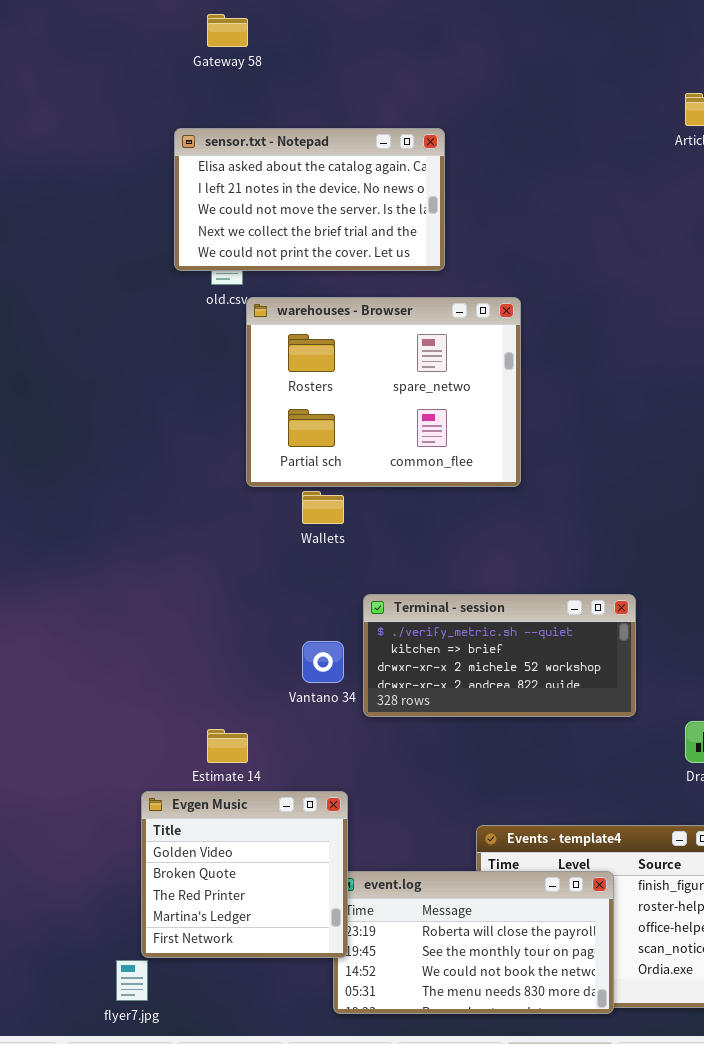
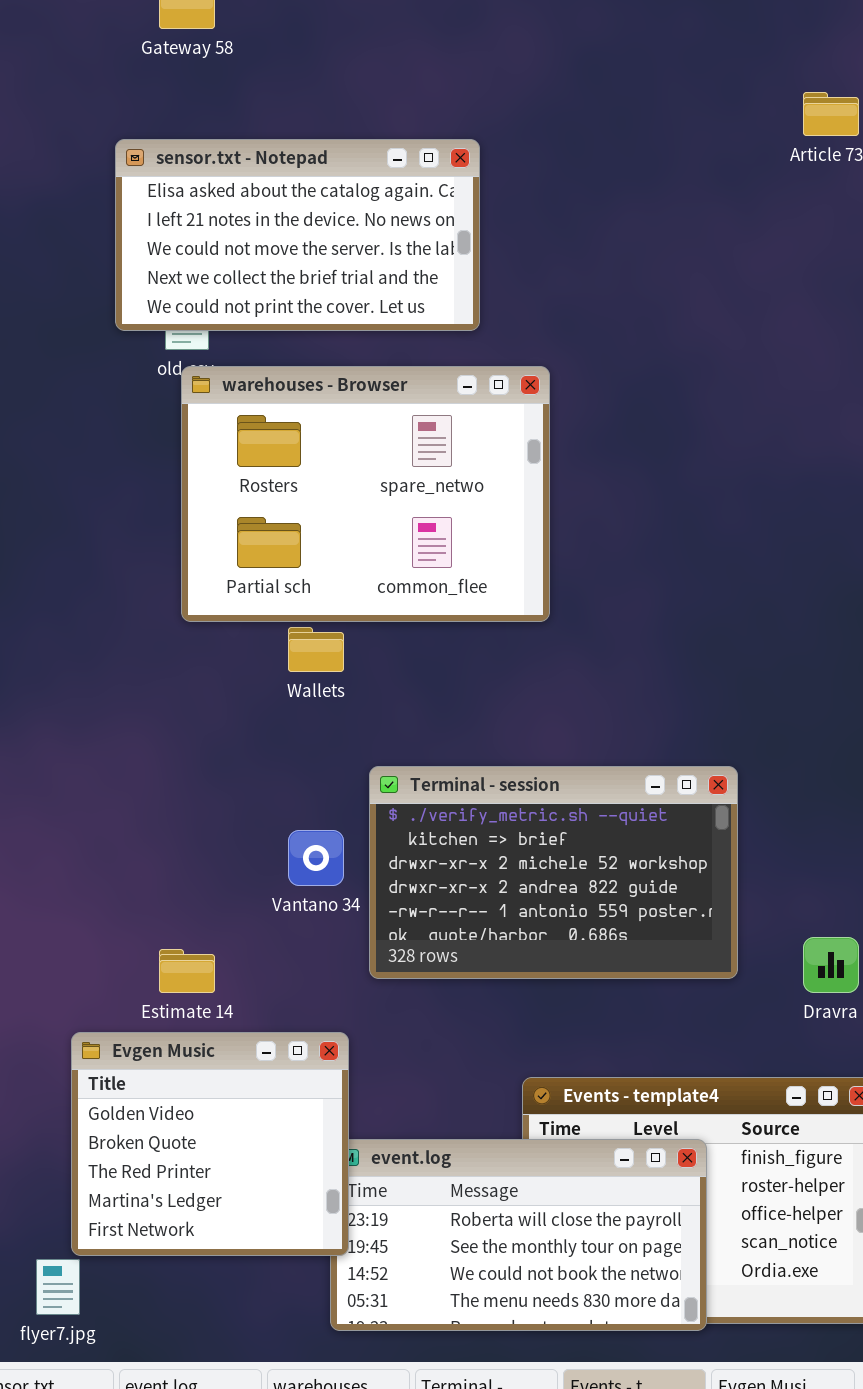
warehouses - Browser: [246,297,521,487] -> [181,366,550,622], moved
Terminal - session: [363,594,636,717] -> [369,766,738,979], resized

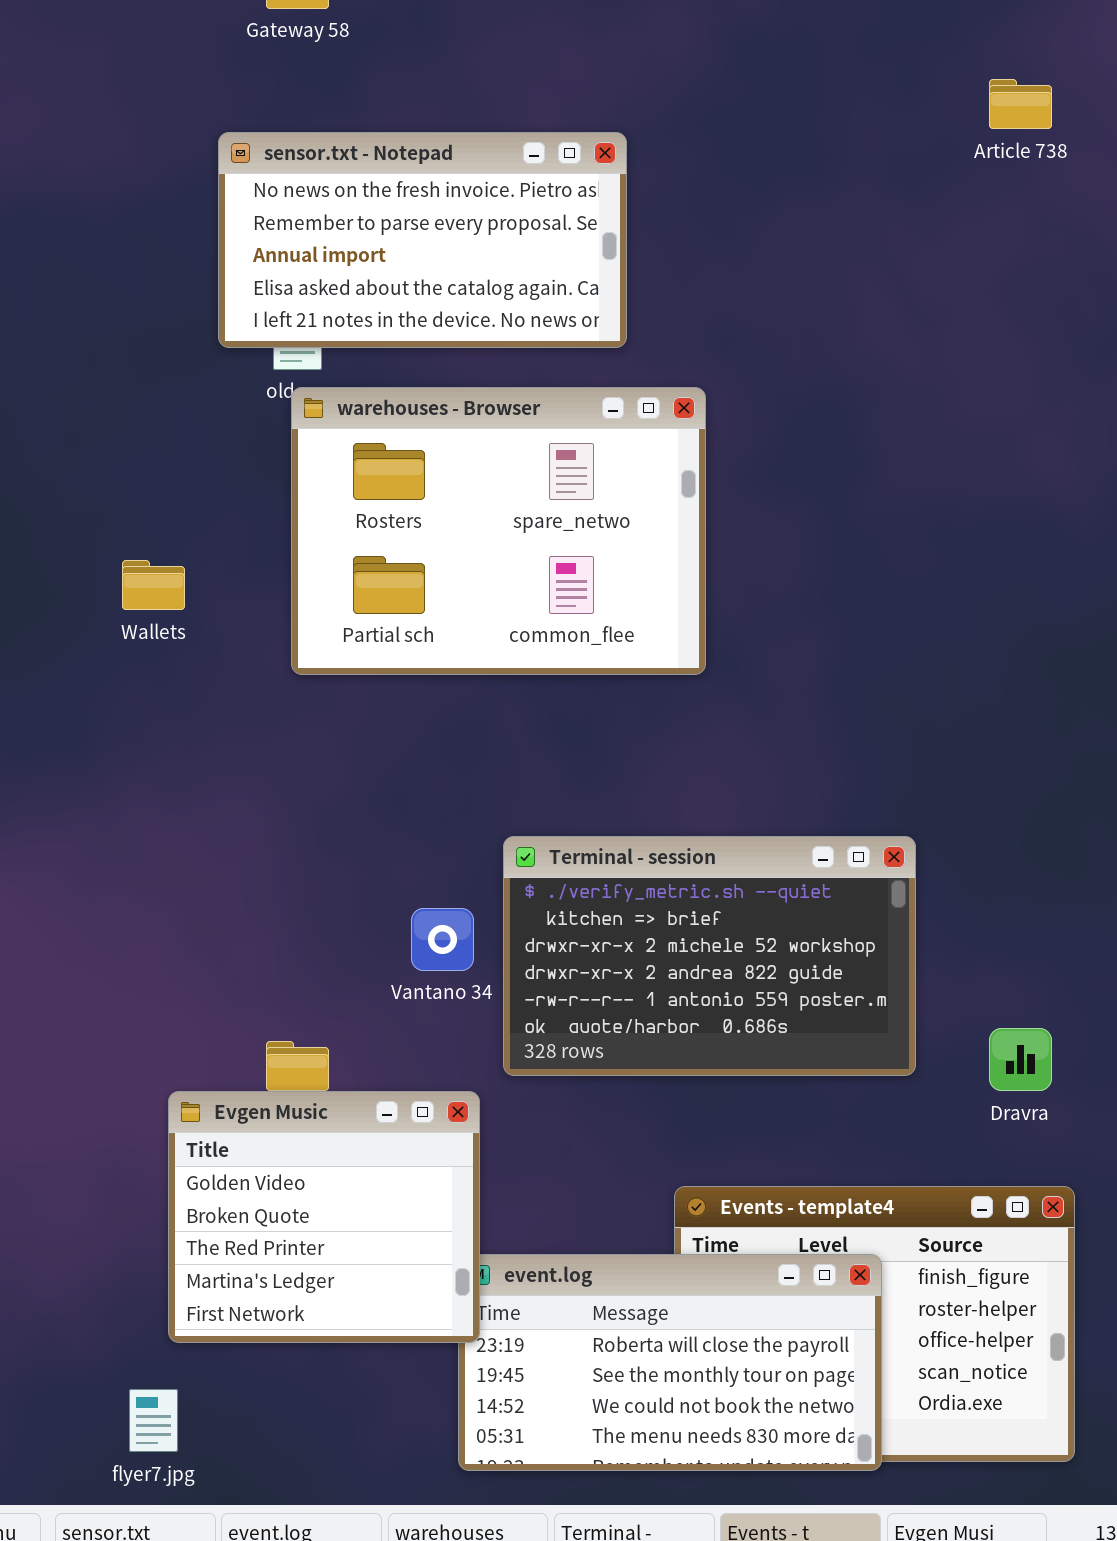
sensor.txt - Notepad: [115,139,480,331] -> [218,132,627,348], scrolled up 3 rows
Wallets: [288,627,344,672] -> [122,560,185,610], moved
Evgen Music: [71,1032,349,1256] -> [168,1091,480,1343], moved

